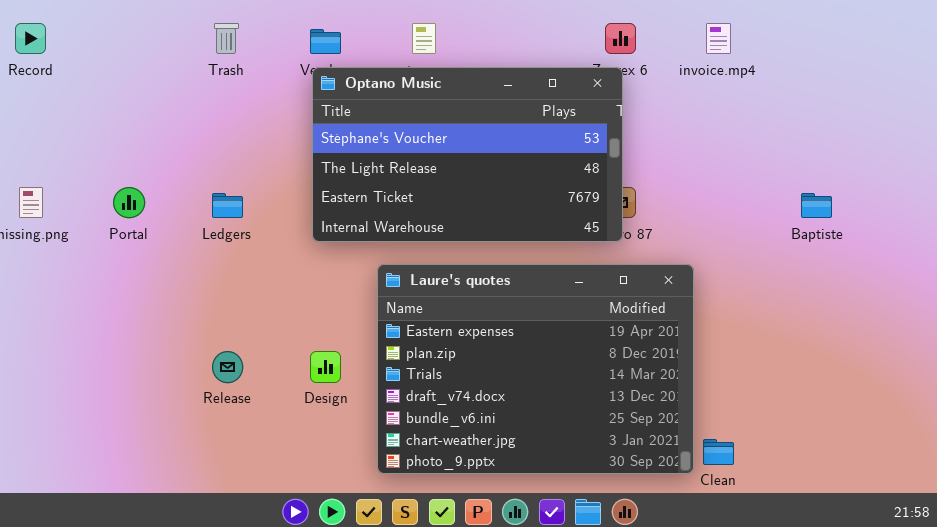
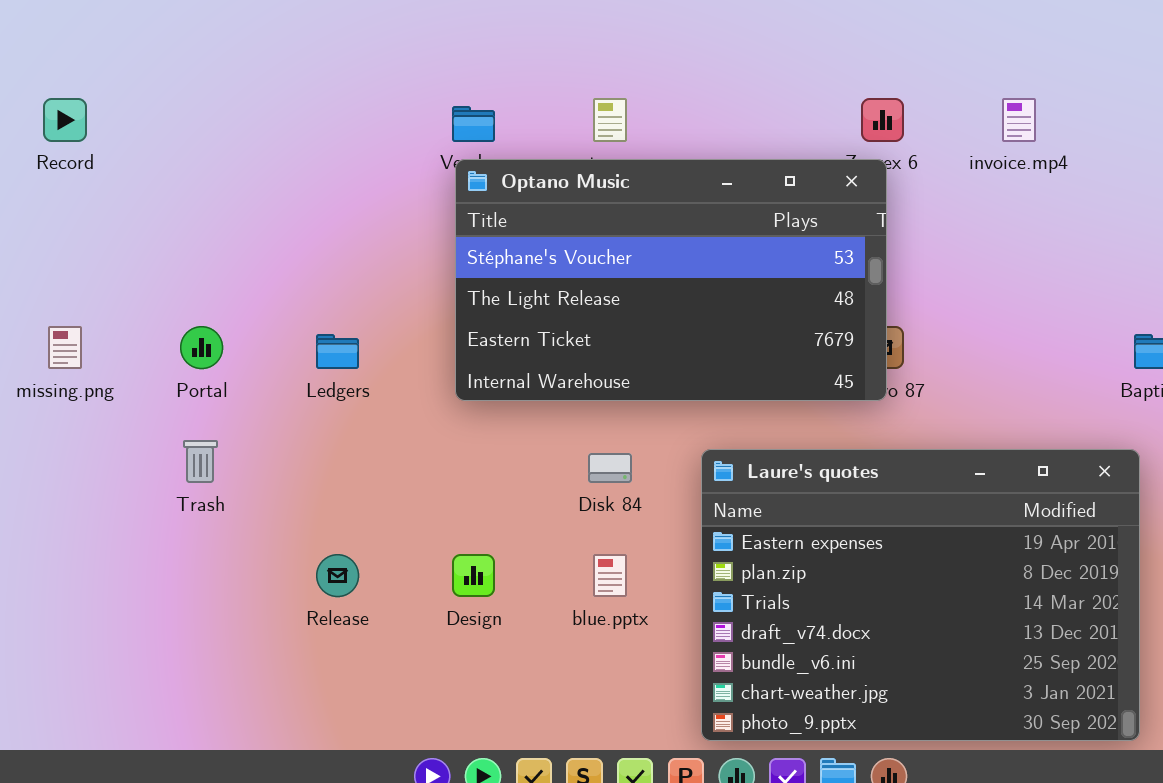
Trash: [214,23,239,54] -> [183,440,218,483], moved
Laure's quotes: [377,264,694,474] -> [701,449,1140,741], moved

